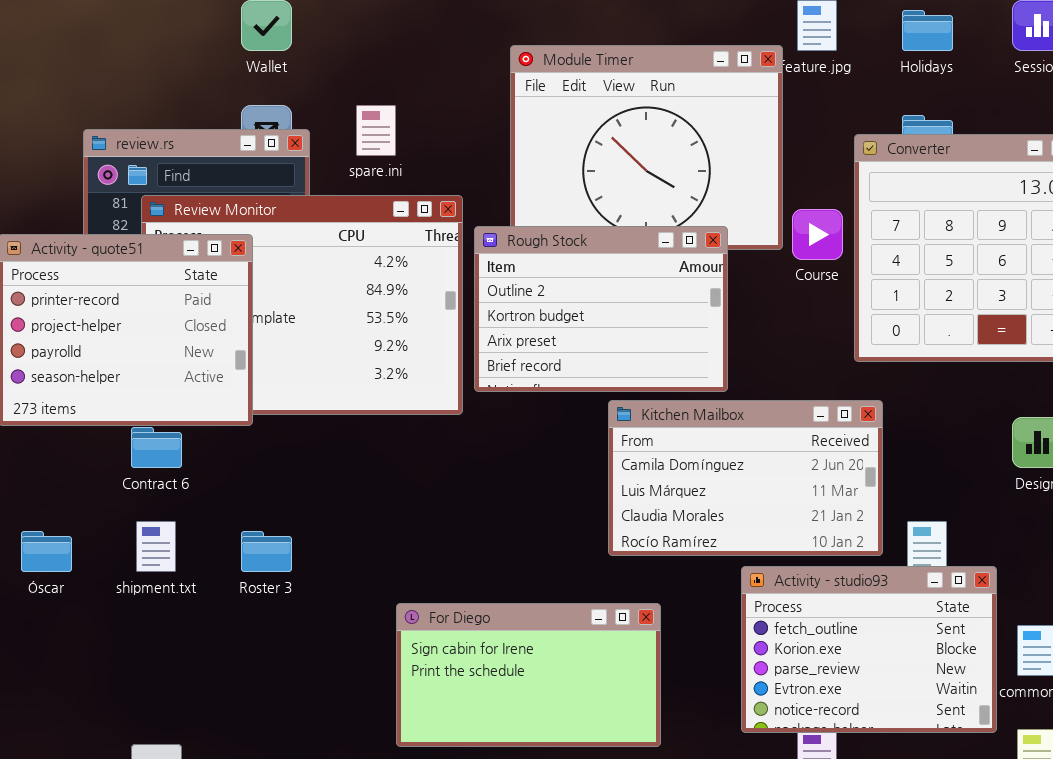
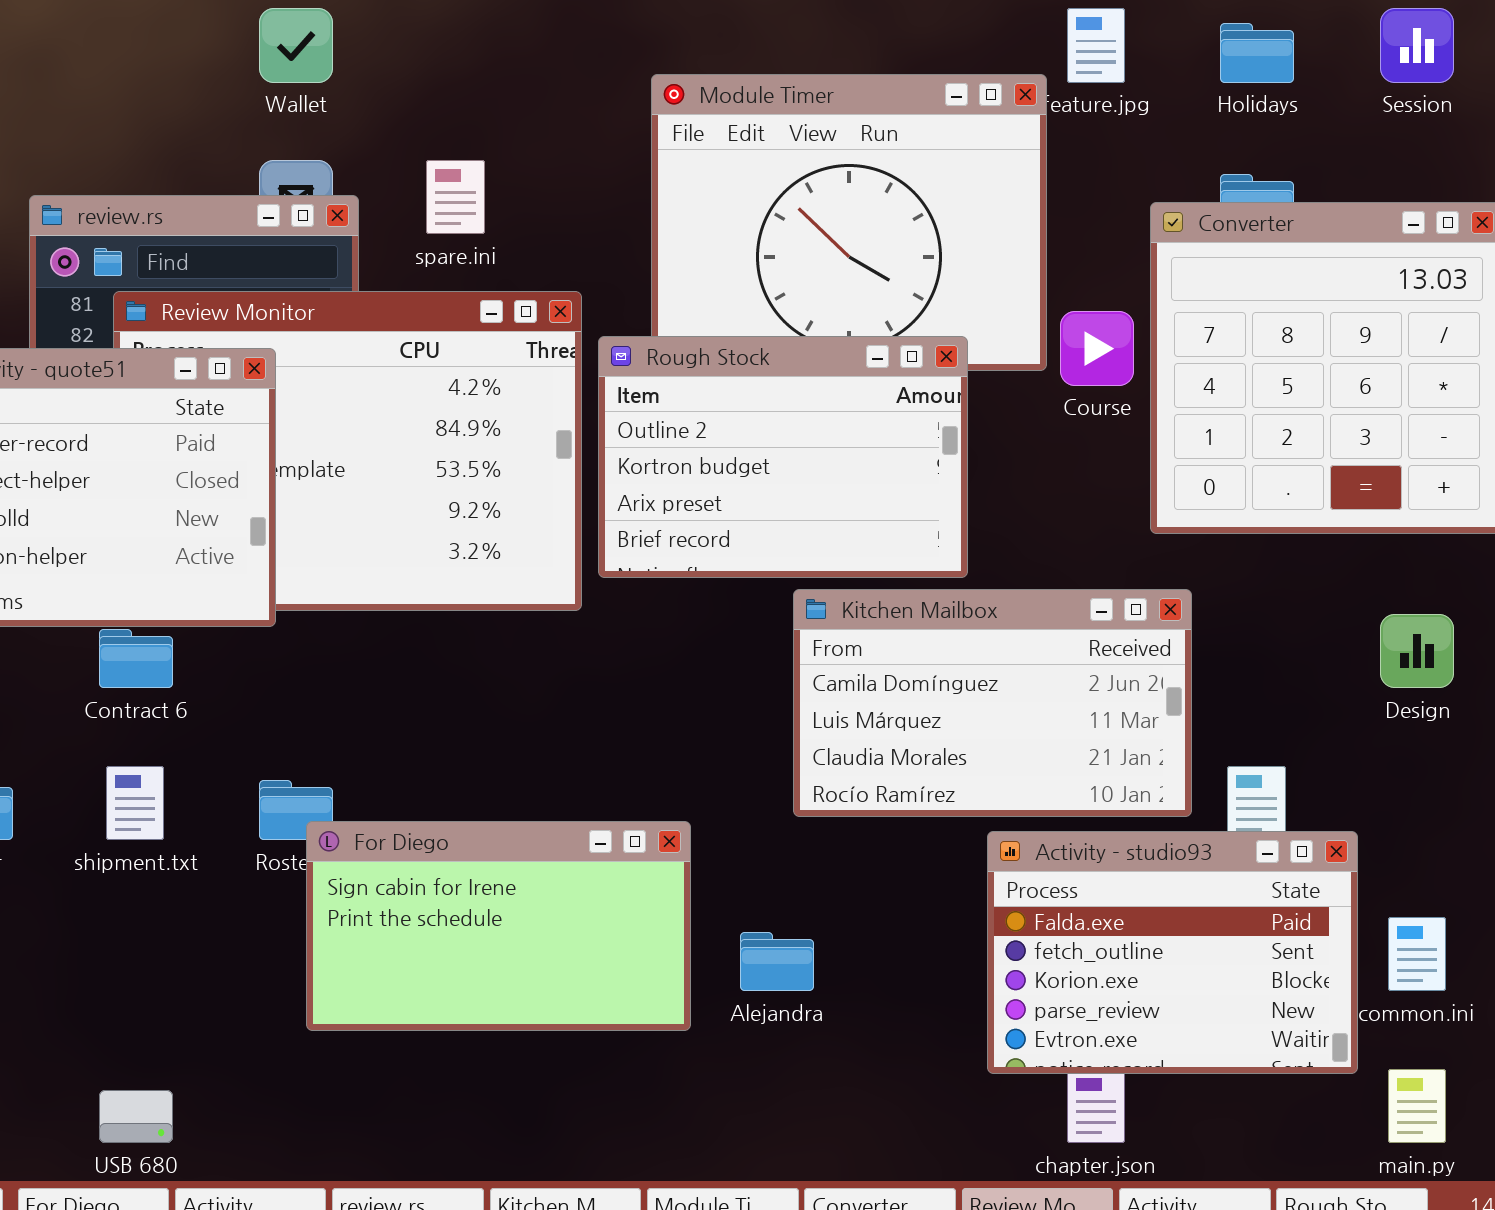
Activity - studio93: [741,566,997,733] -> [987,831,1358,1074], scrolled up 1 row
For Diego: [396,603,661,747] -> [306,821,691,1031], moved

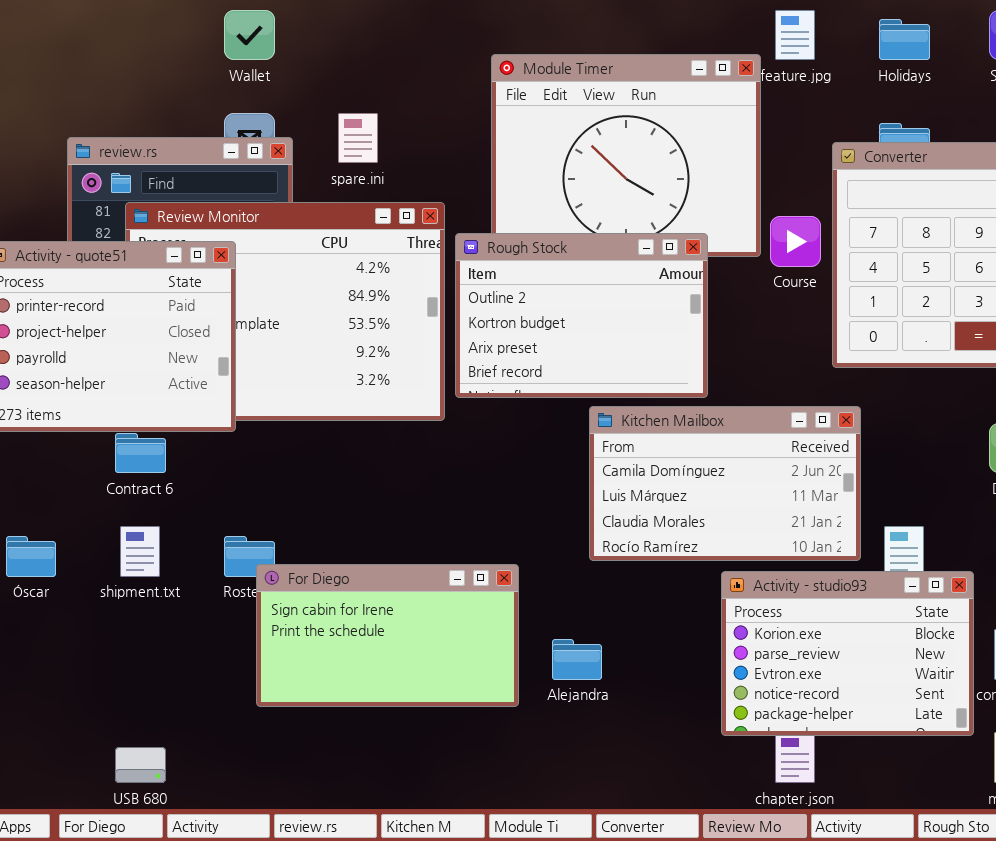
Activity - studio93: [987,831,1358,1074] -> [721,571,974,736], scrolled down 2 rows

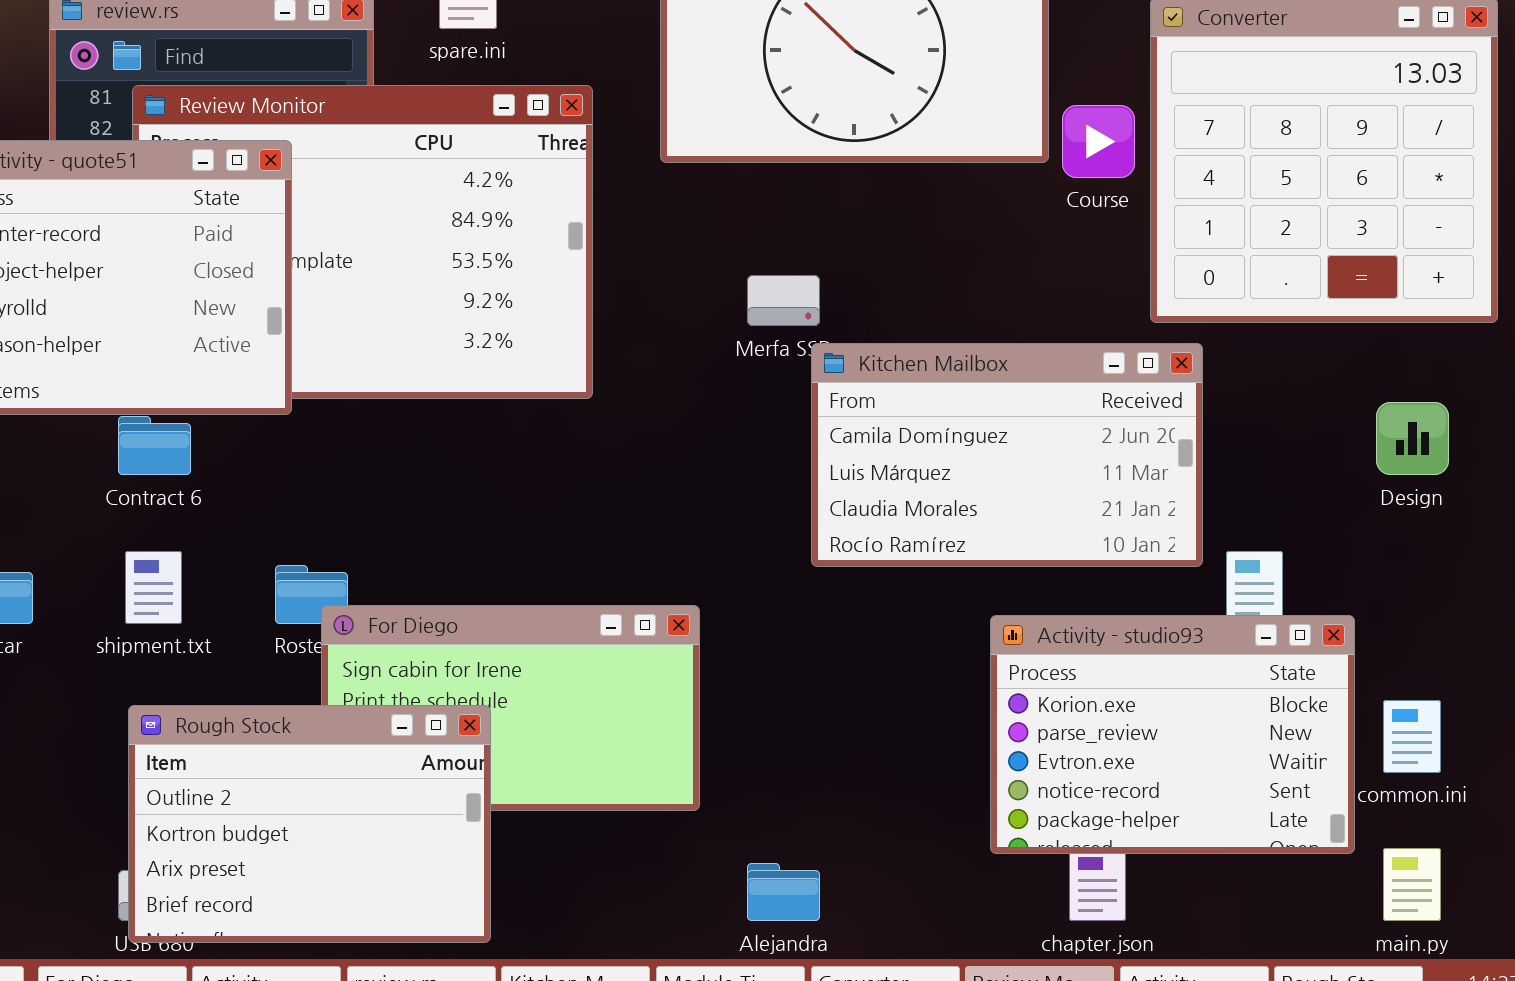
Rough Stock: [455,233,708,398] -> [128,705,491,943], moved
Kitchen Mailbox: [589,406,861,561] -> [811,343,1203,567], moved
Alejandra: [552,639,602,680] -> [747,863,820,921], moved

